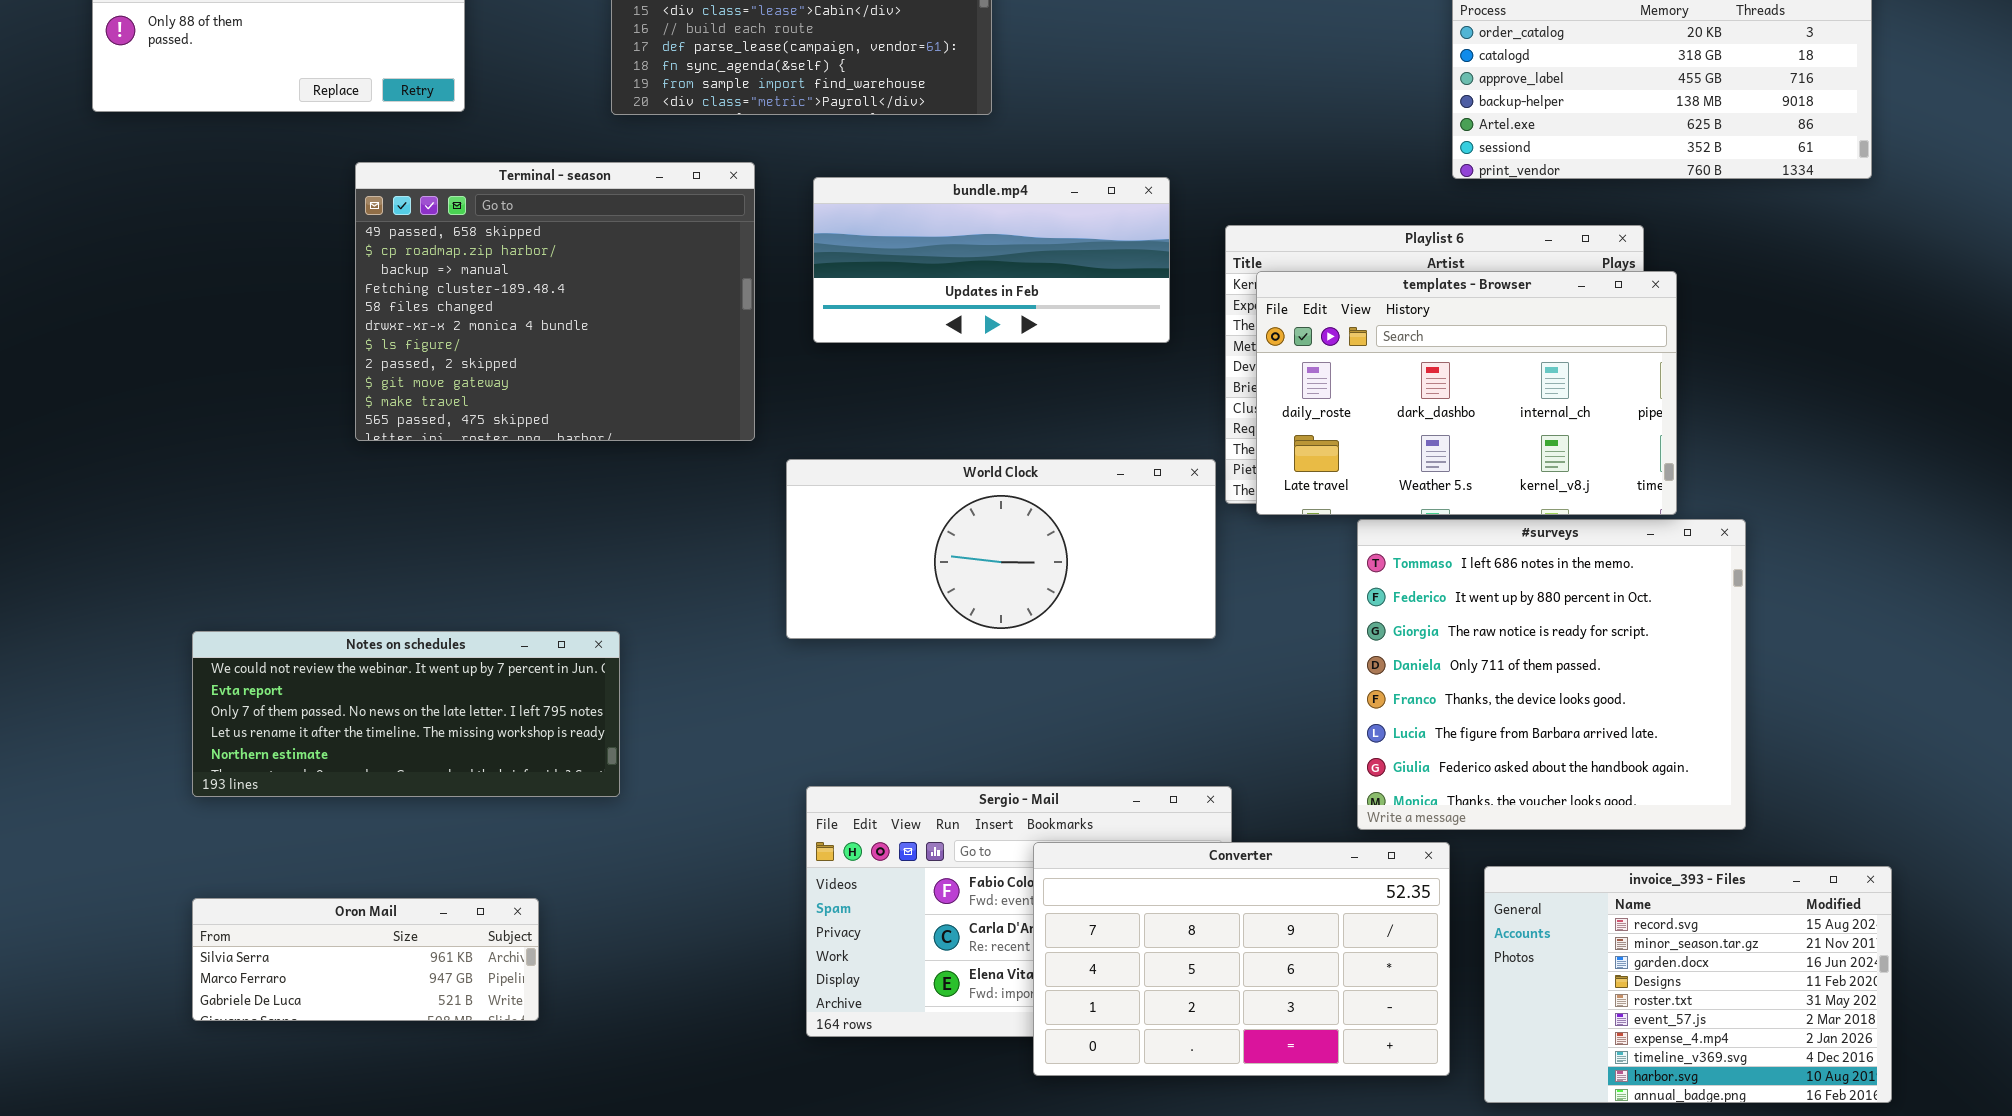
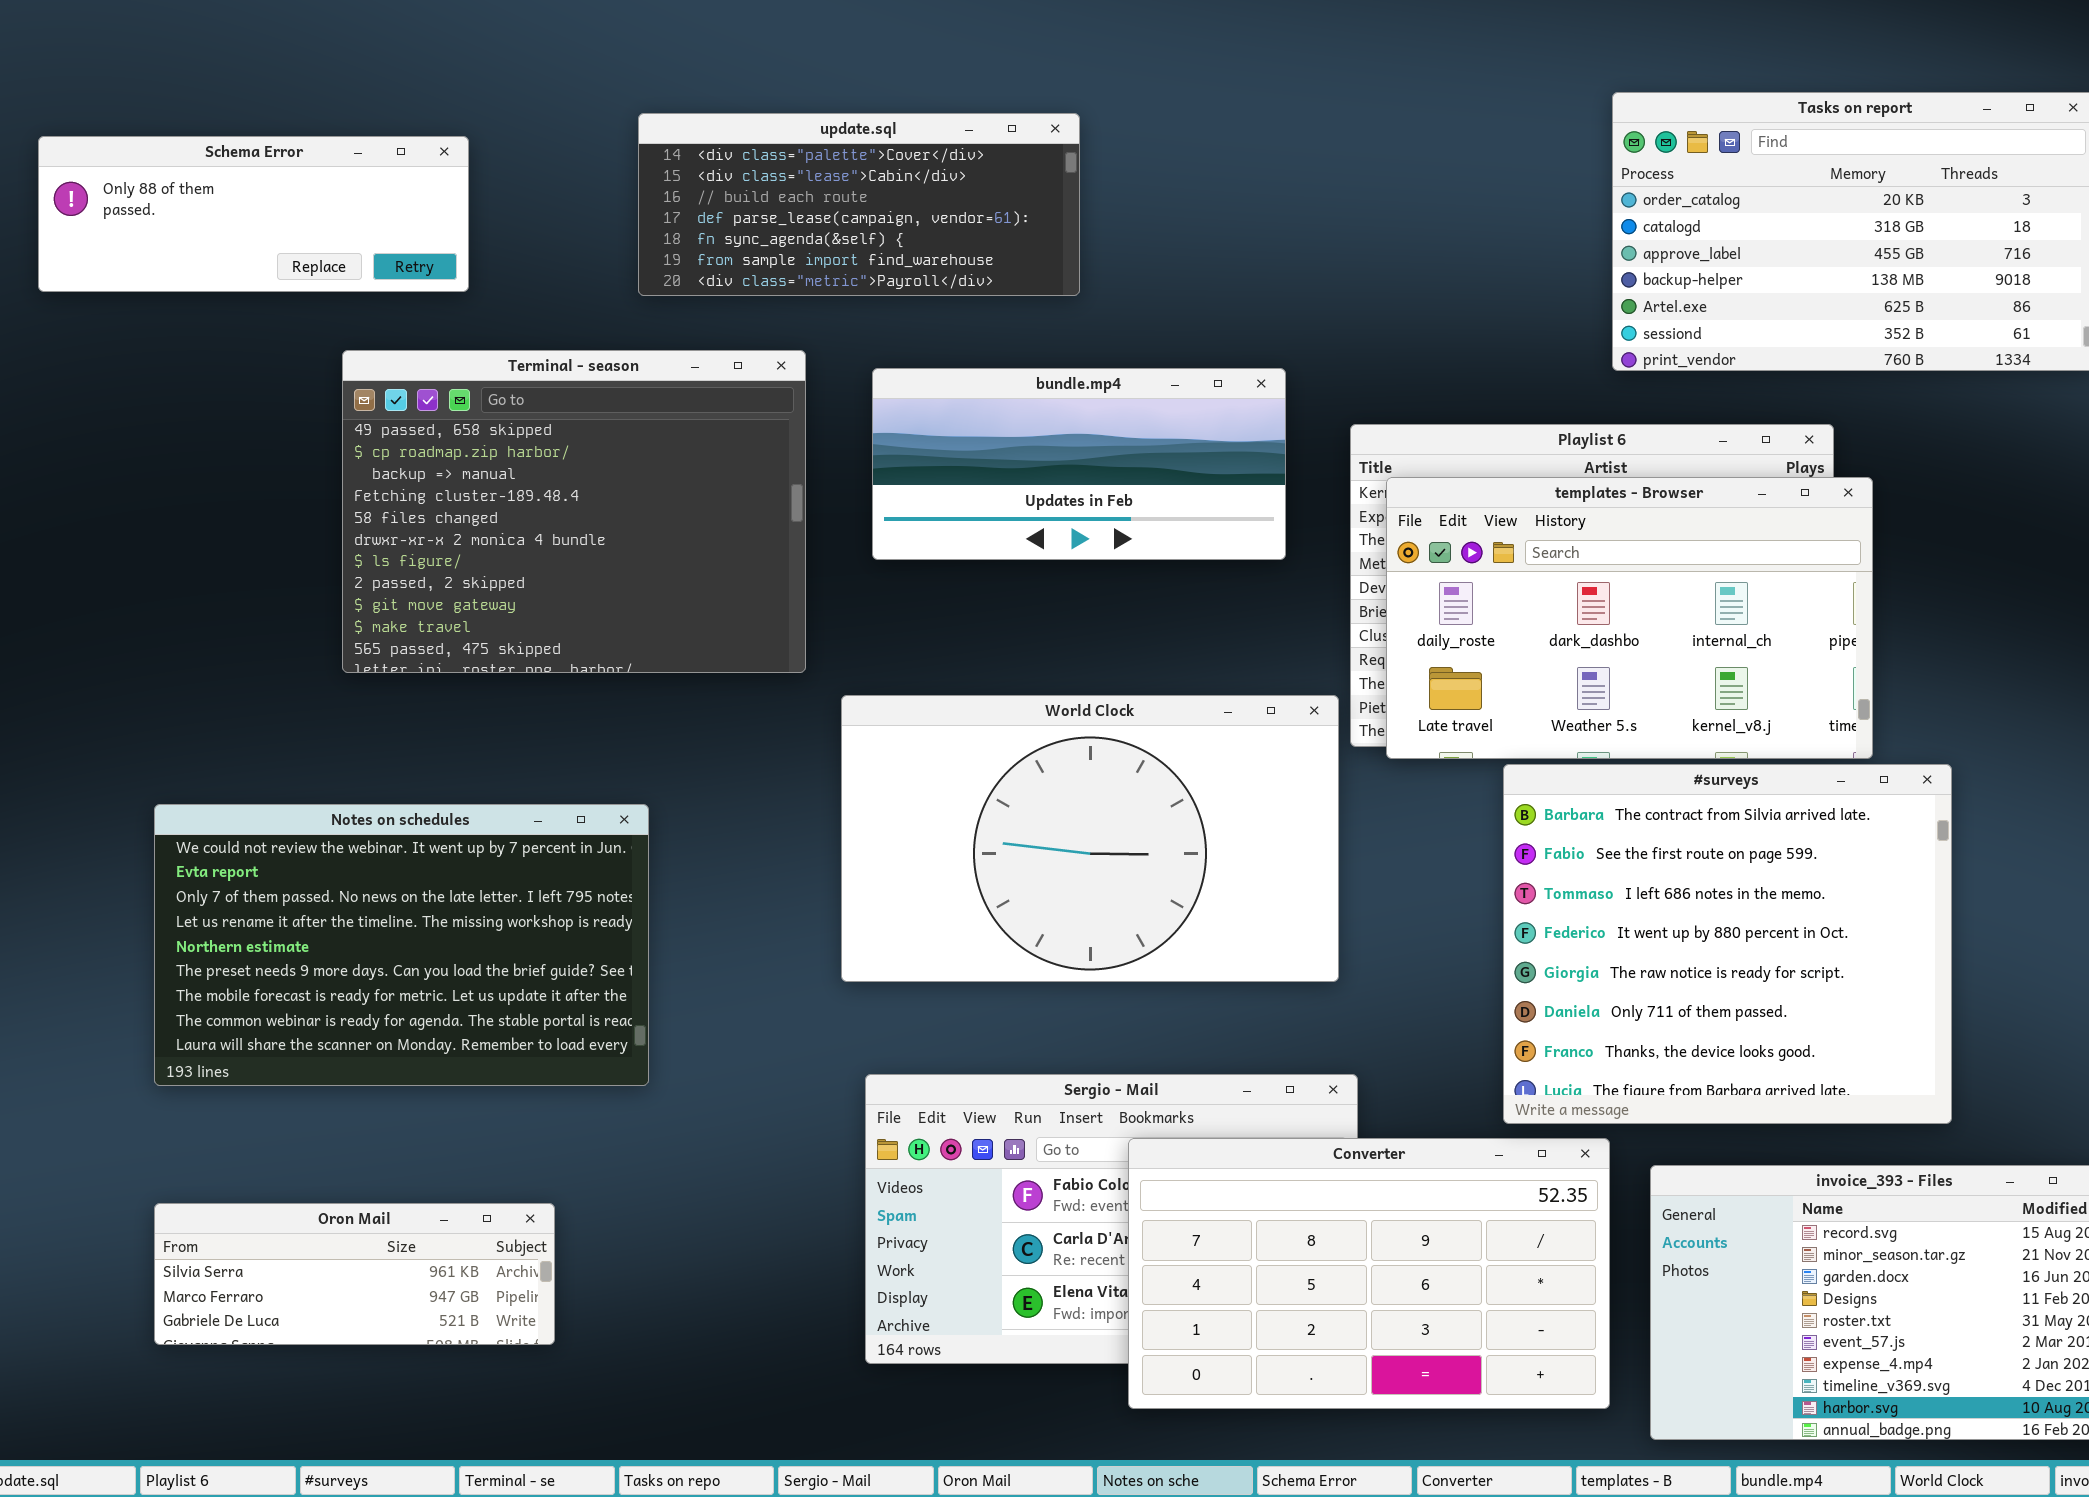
World Clock: [786,459,1216,639] -> [841,695,1339,982], resized
#surveys: [1357,519,1746,830] -> [1503,764,1952,1124], scrolled up 2 rows
Notes on schedules: [192,631,620,797] -> [154,804,649,1086], resized

